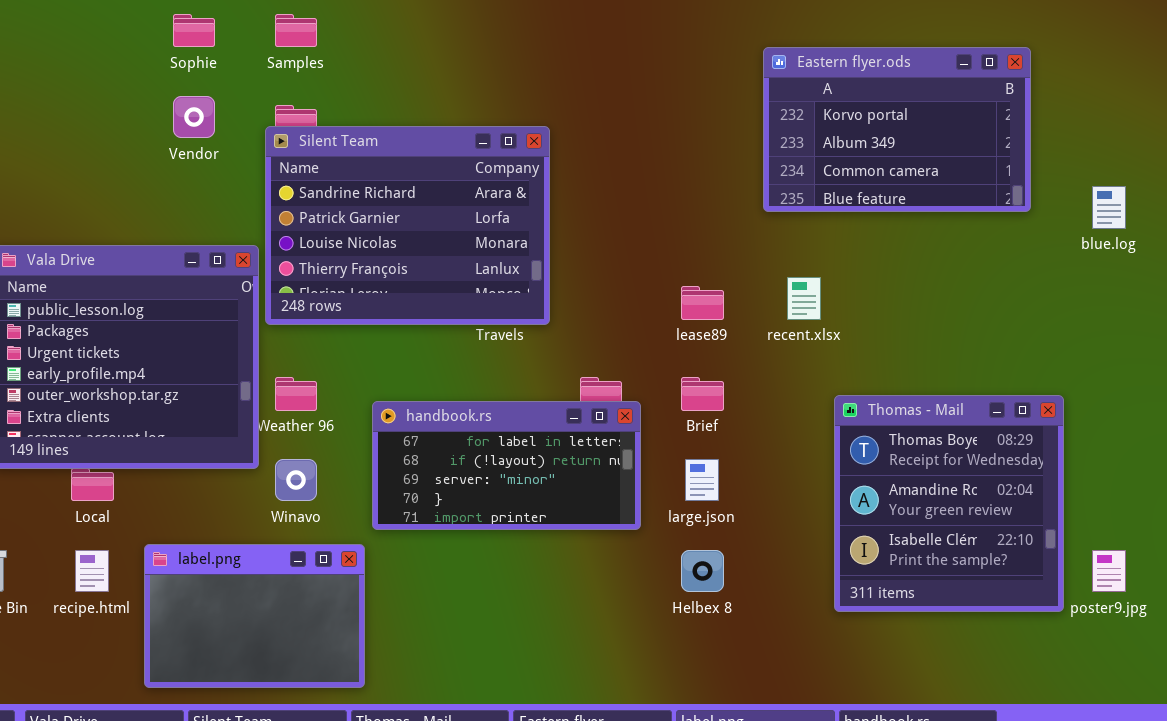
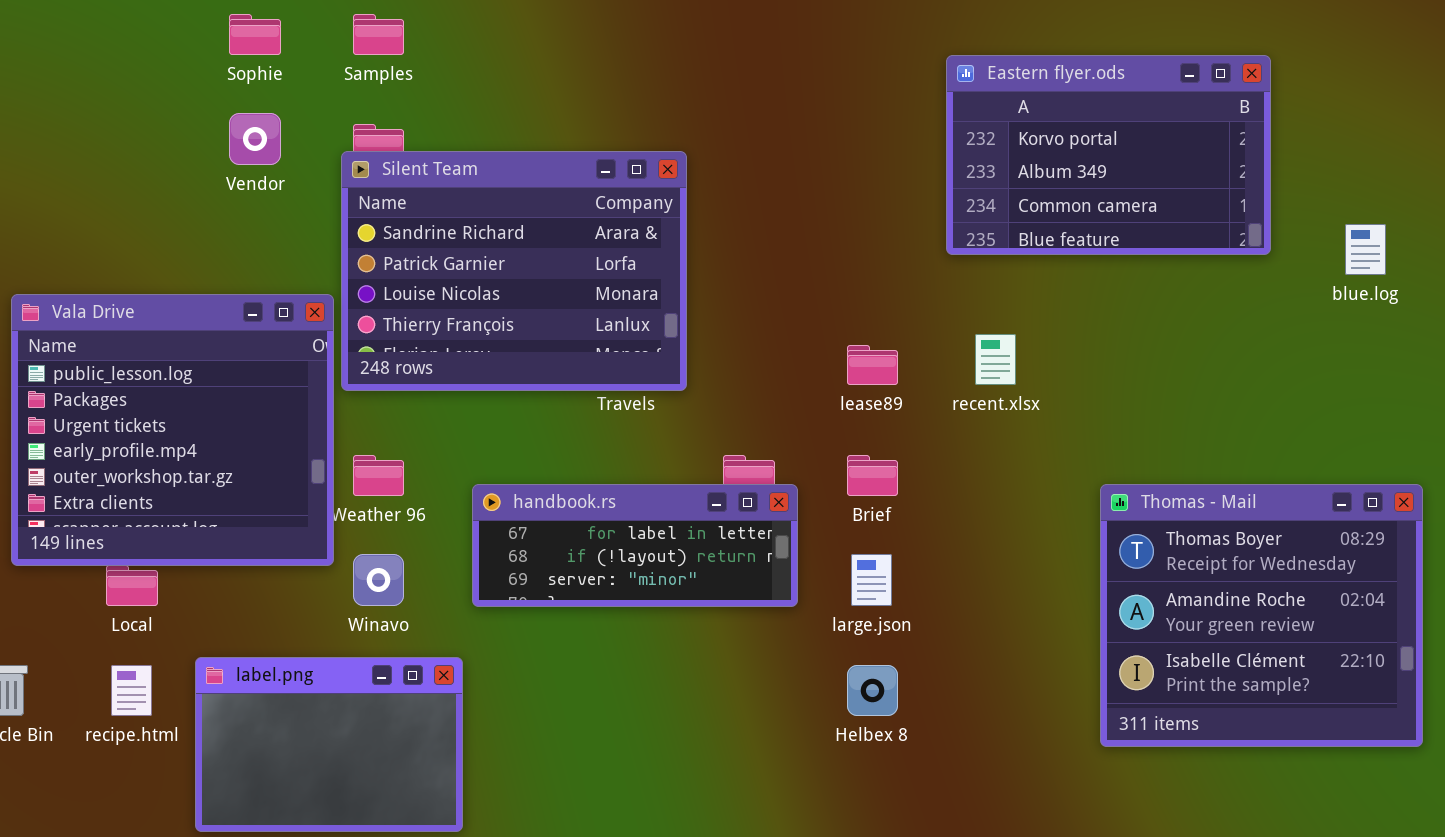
Thomas - Mail: [834,395,1064,612] -> [1100,484,1423,747], moved, resized
handbook.rs: [372,401,641,530] -> [472,484,798,607], resized

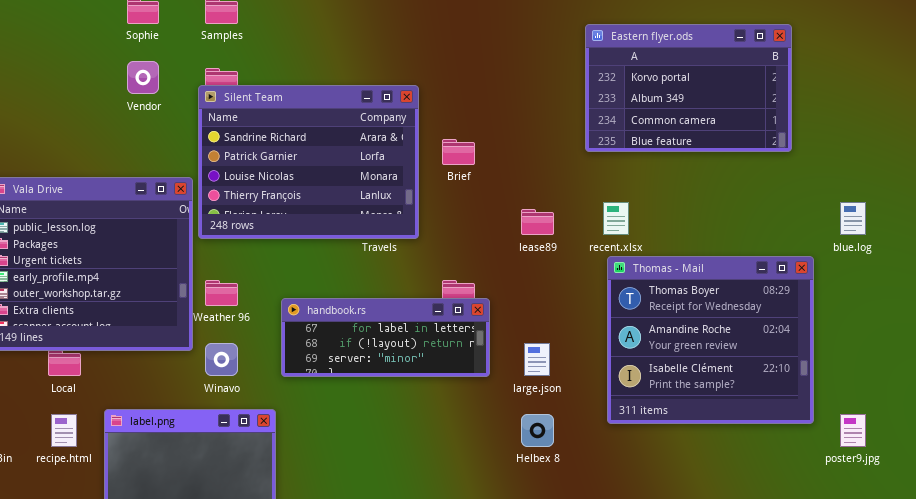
blue.log: [1345,224,1386,275] -> [840,202,866,235], moved
Brief: [847,455,898,496] -> [442,139,475,165], moved
Thomas - Mail: [1100,484,1423,747] -> [607,256,814,424], moved

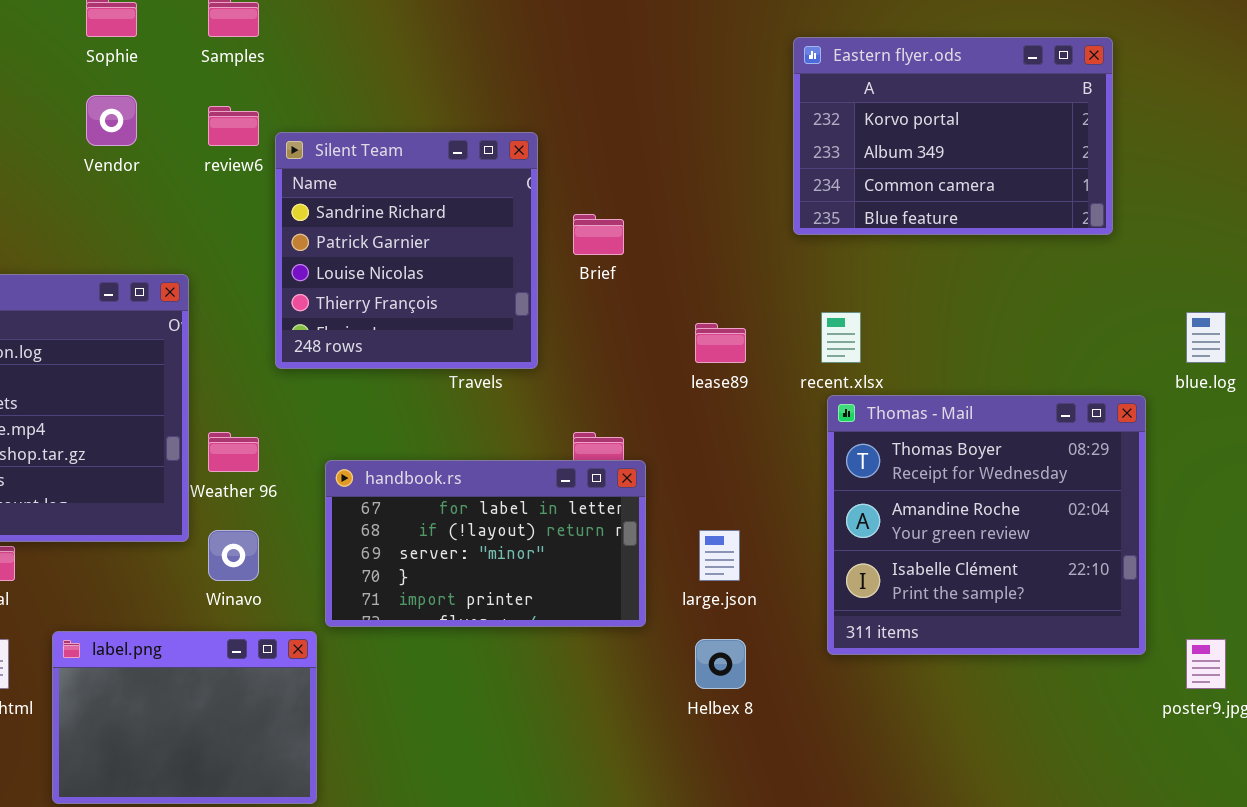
Silent Team: [198,85,419,239] -> [275,132,538,369], resized
handbook.rs: [281,298,490,377] -> [325,460,646,627], resized

